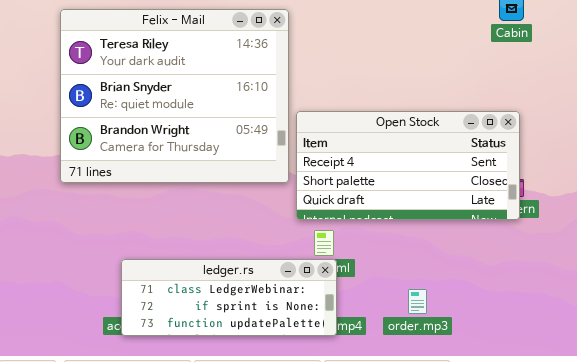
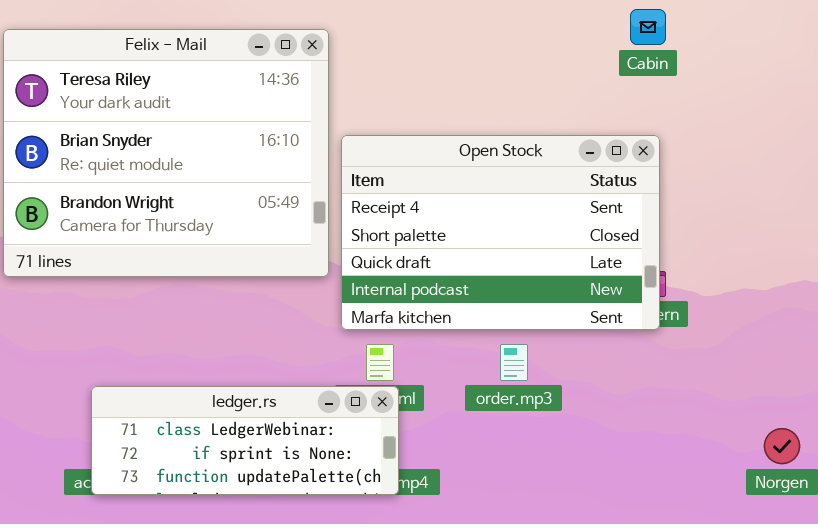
Open Stock: [296,111,520,220] -> [341,135,660,330], resized
order.mp3: [408,289,427,314] -> [500,344,528,381], moved

